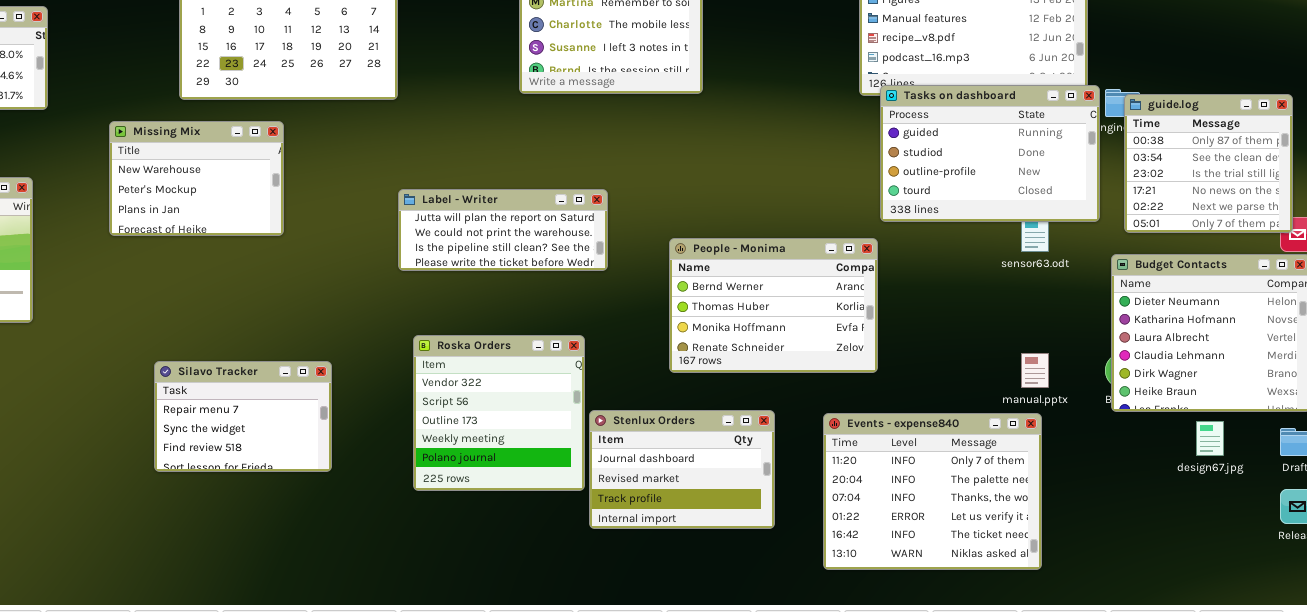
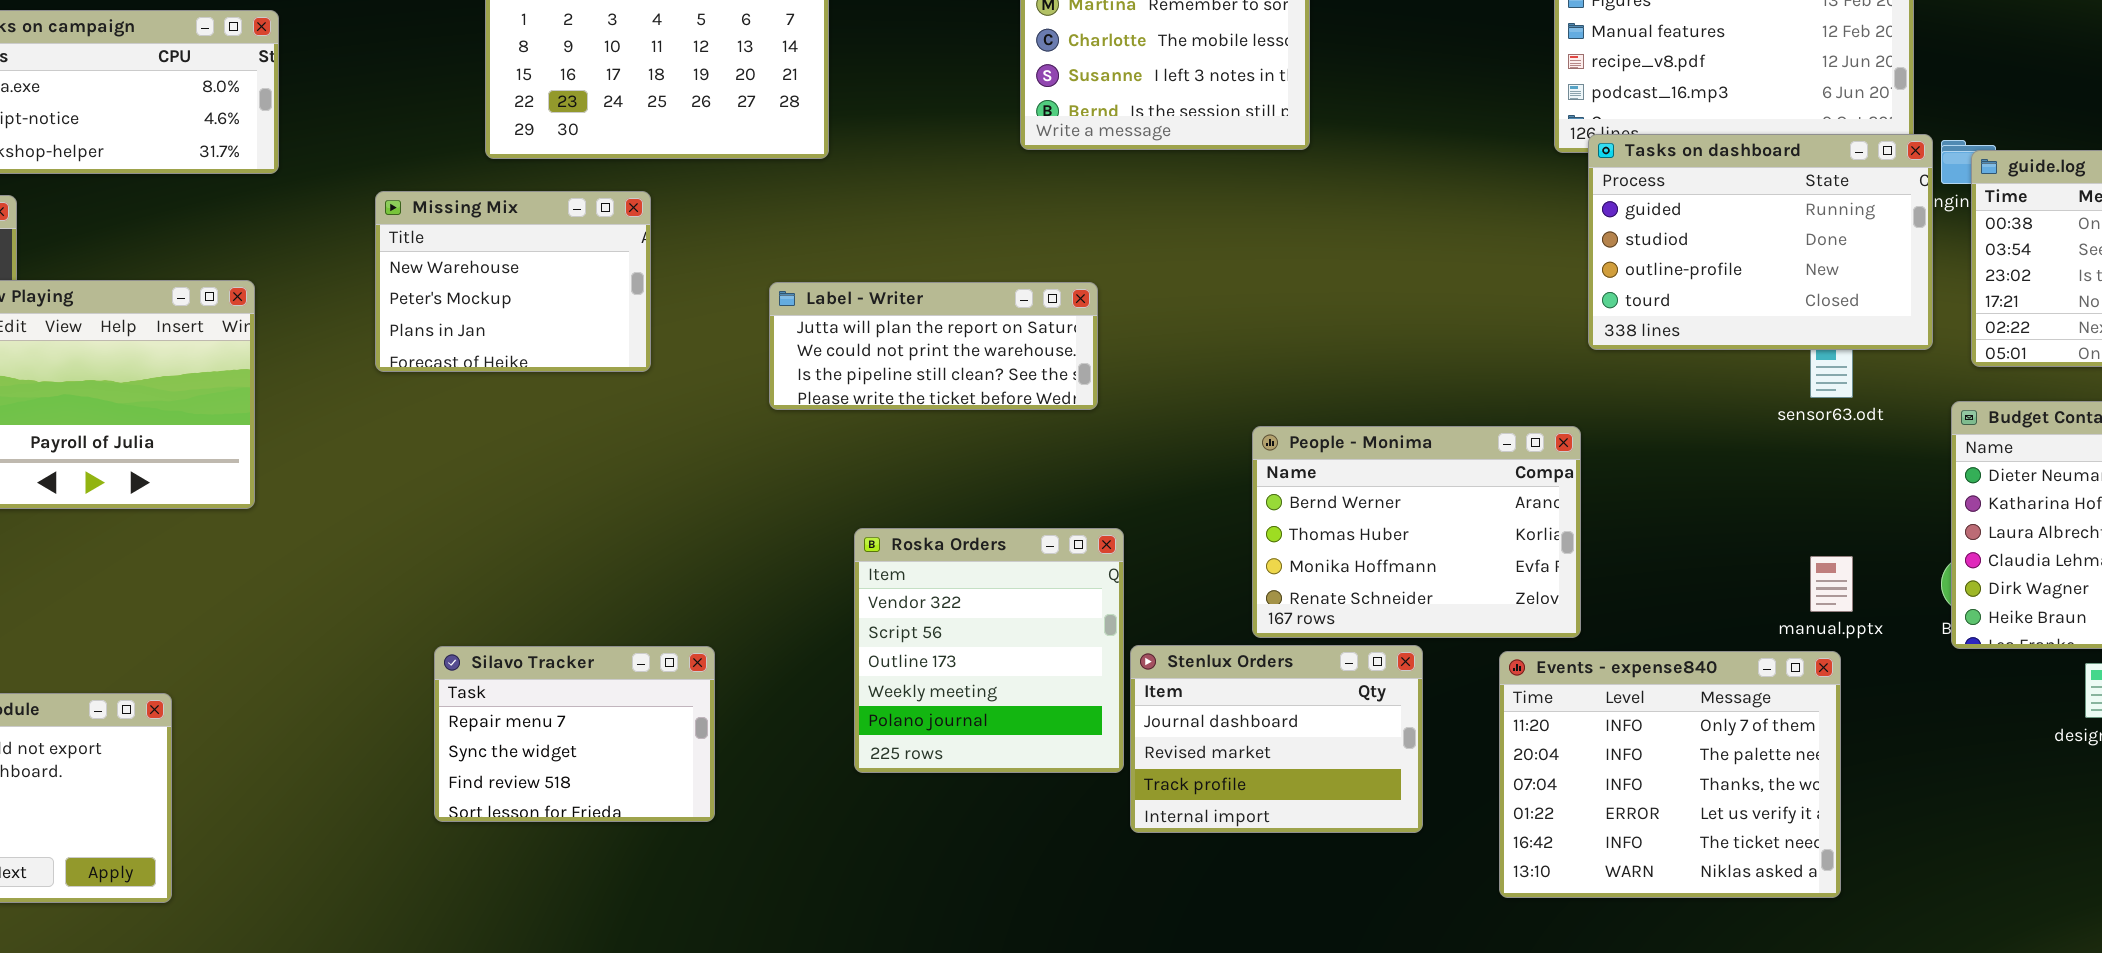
Label - Writer: [398,189,608,271] -> [769,282,1098,410], moved
People - Monima: [669,238,878,373] -> [1252,426,1581,638], moved
Silavo Tracker: [154,361,332,472] -> [434,646,715,822], moved

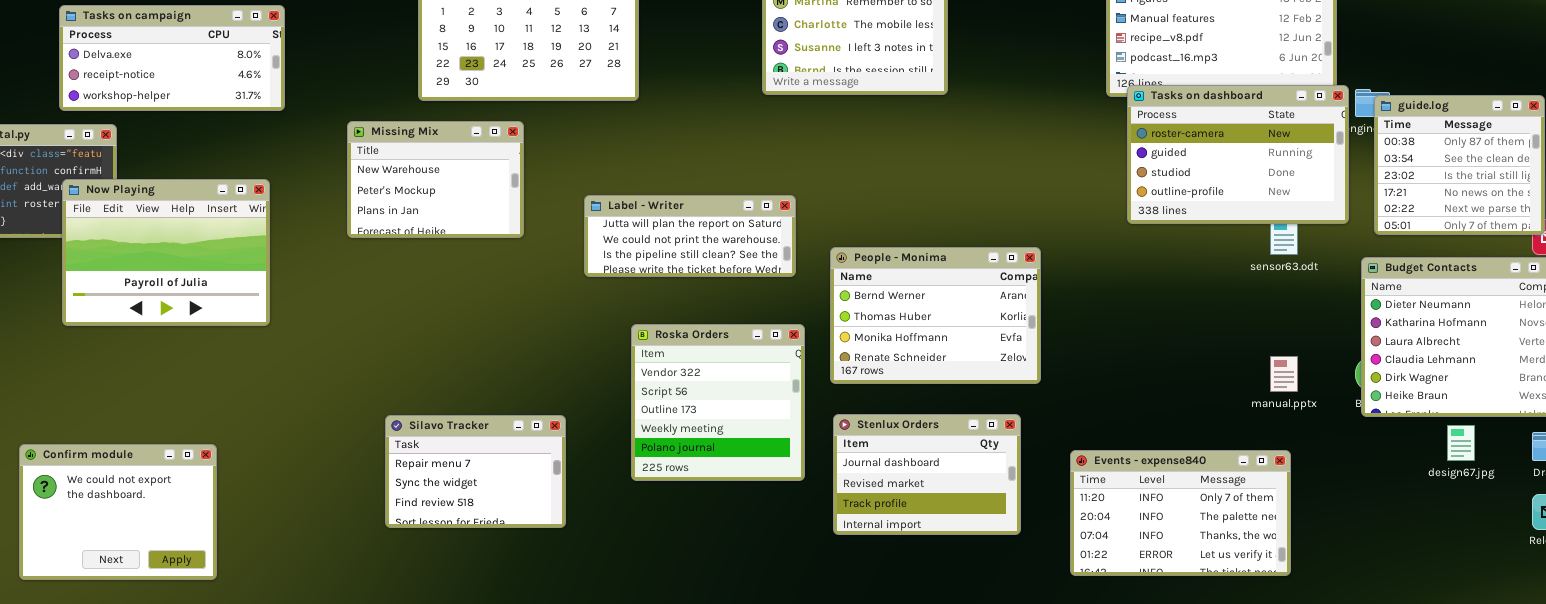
Tasks on dashboard: [1588,134,1933,350] -> [1127,85,1349,224], scrolled up 1 row
Label - Writer: [769,282,1098,410] -> [584,195,796,277], moved
People - Monima: [1252,426,1581,638] -> [830,247,1041,384], moved
Roska Orders: [854,528,1124,773] -> [631,324,805,481], moved
Events - expense840: [1499,651,1841,898] -> [1070,450,1291,576], resized

